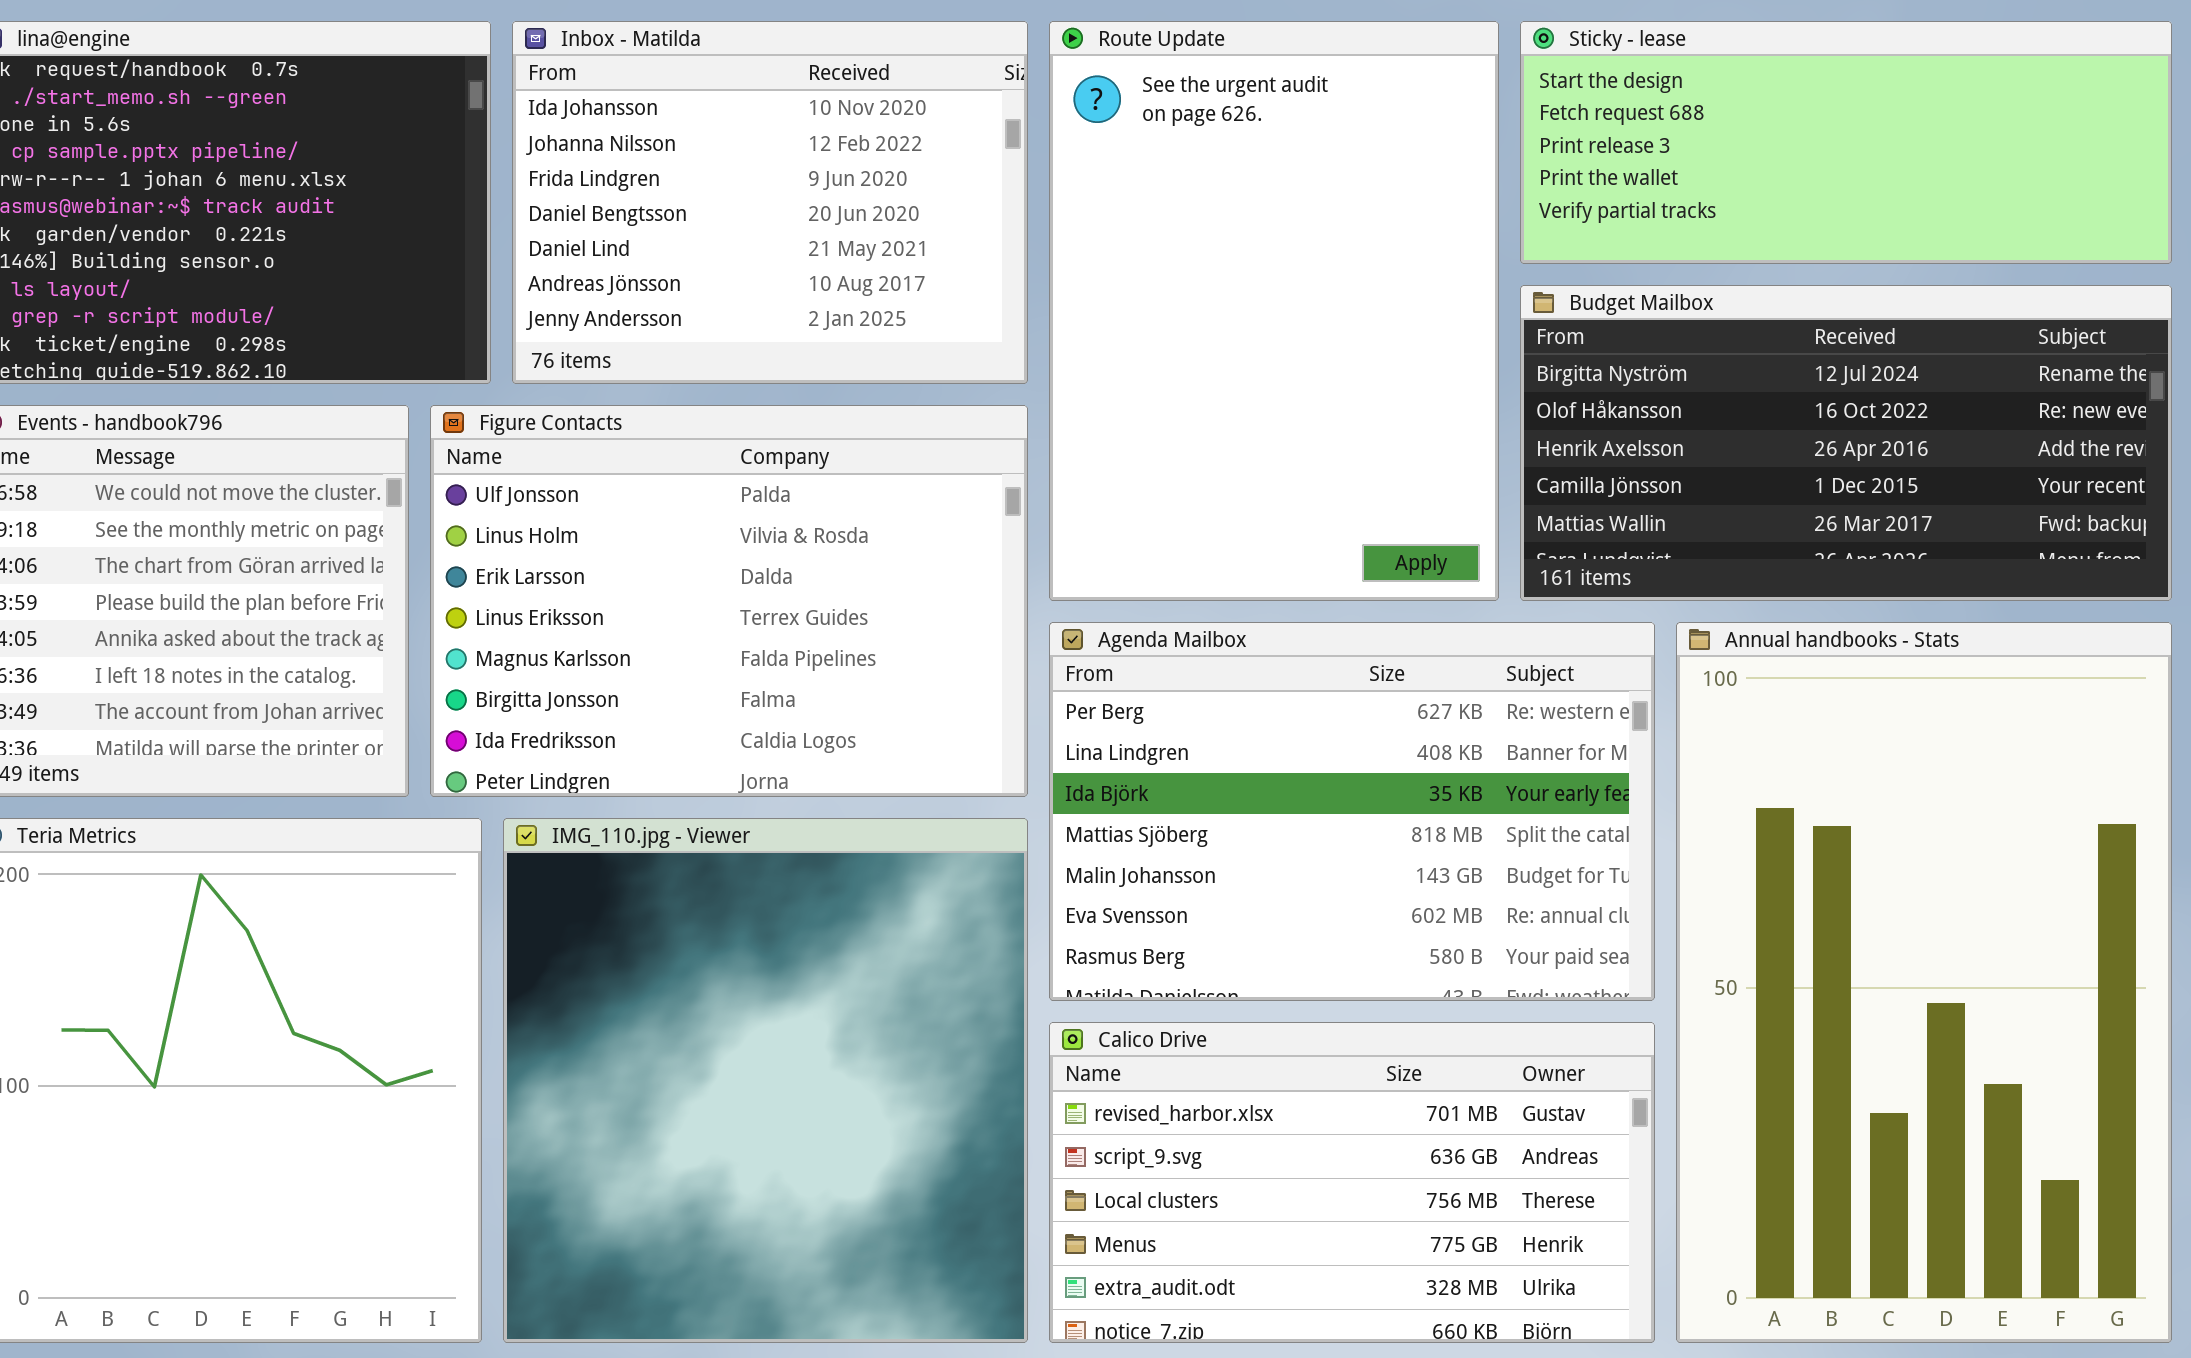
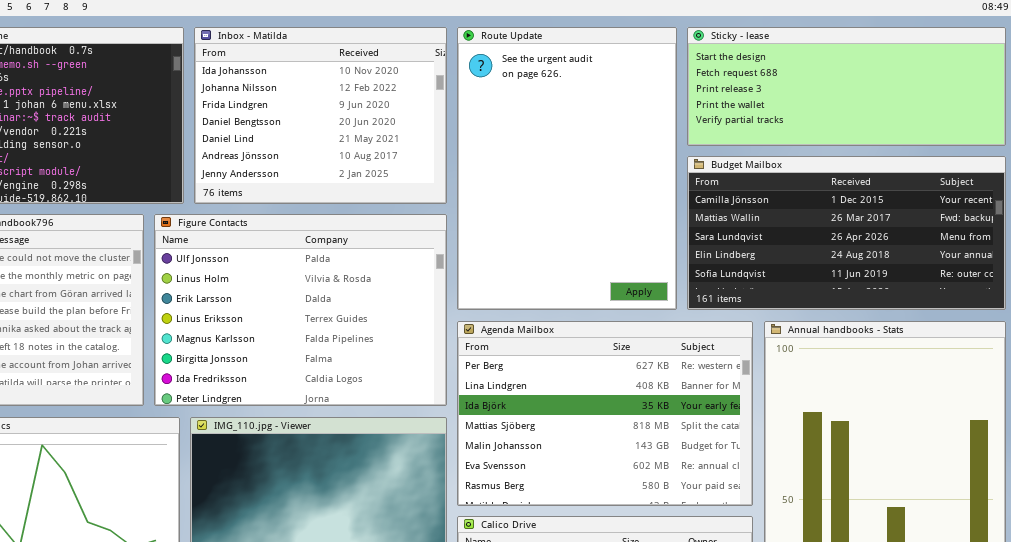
Budget Mailbox: [1520,285,2172,601] -> [687,156,1006,310], scrolled down 3 rows

